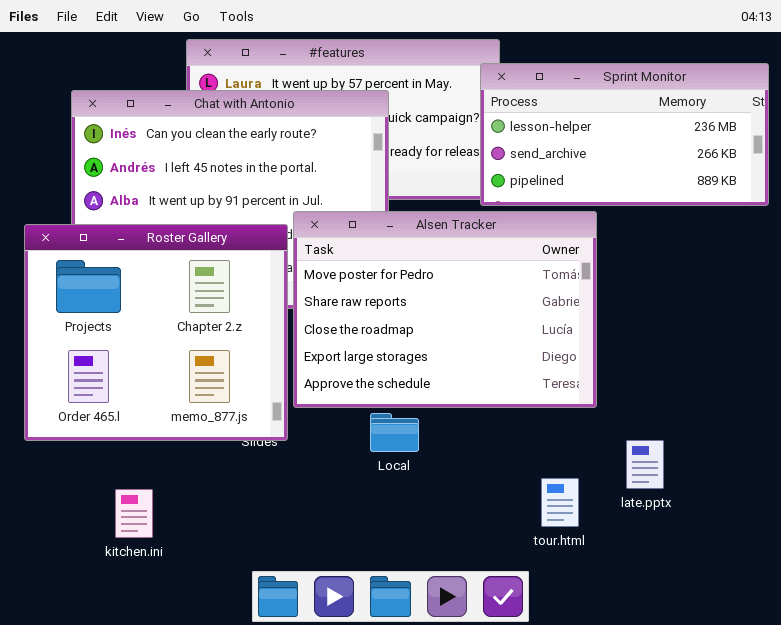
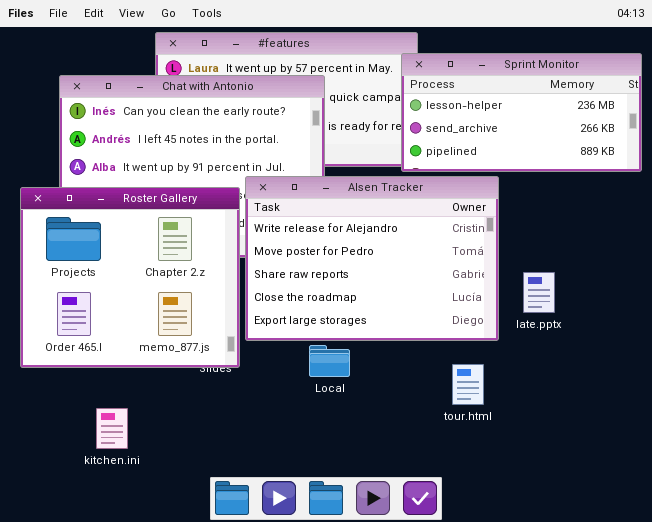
Alsen Tracker: [293,211,597,408] -> [245,176,499,341], scrolled up 1 row
late.pptx: [626,440,664,489] -> [523,272,555,313], moved
tour.html: [541,478,579,527] -> [452,364,484,405], moved

